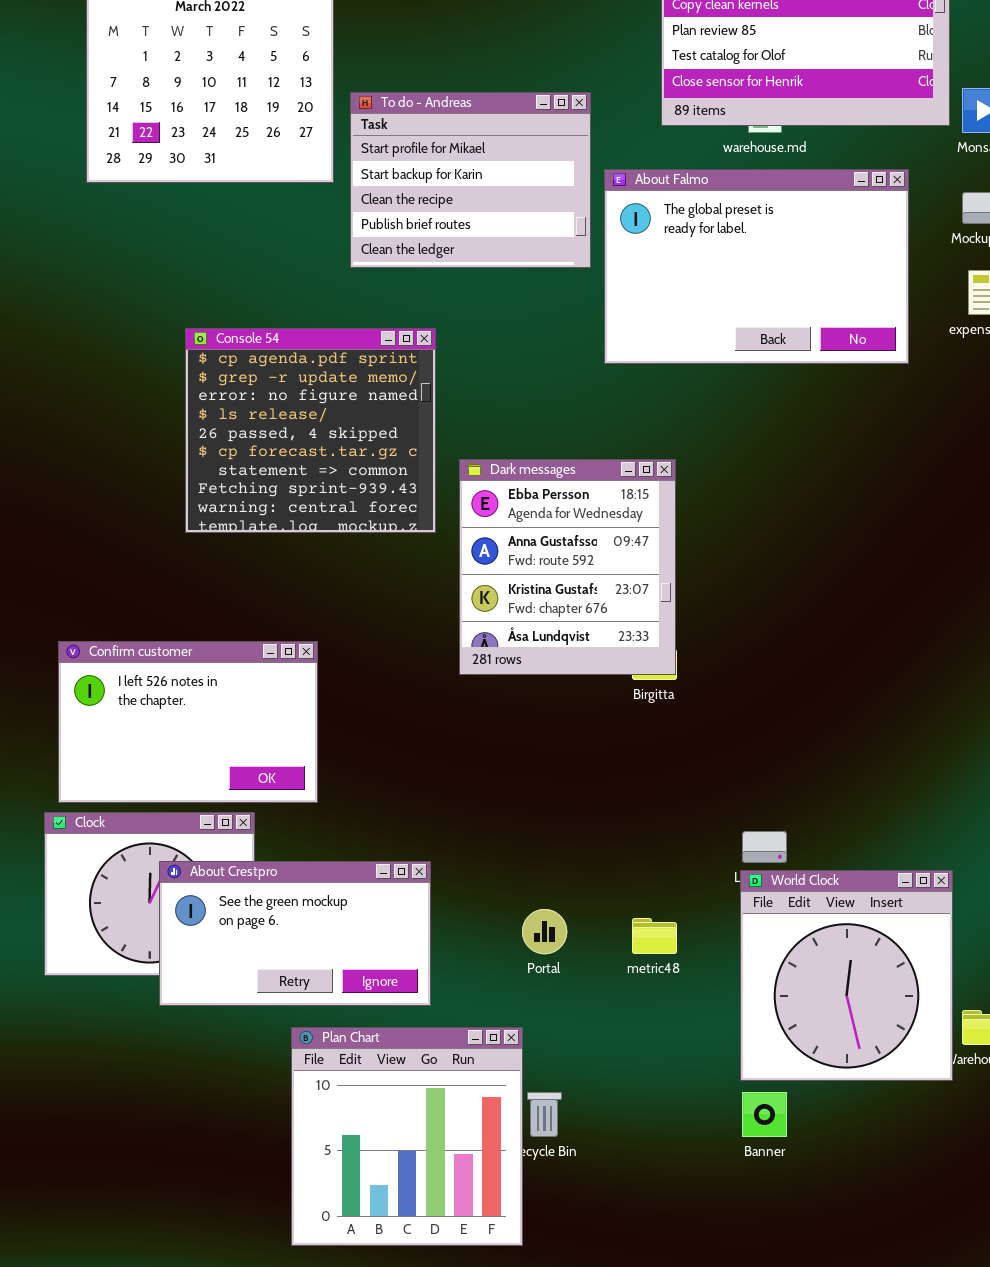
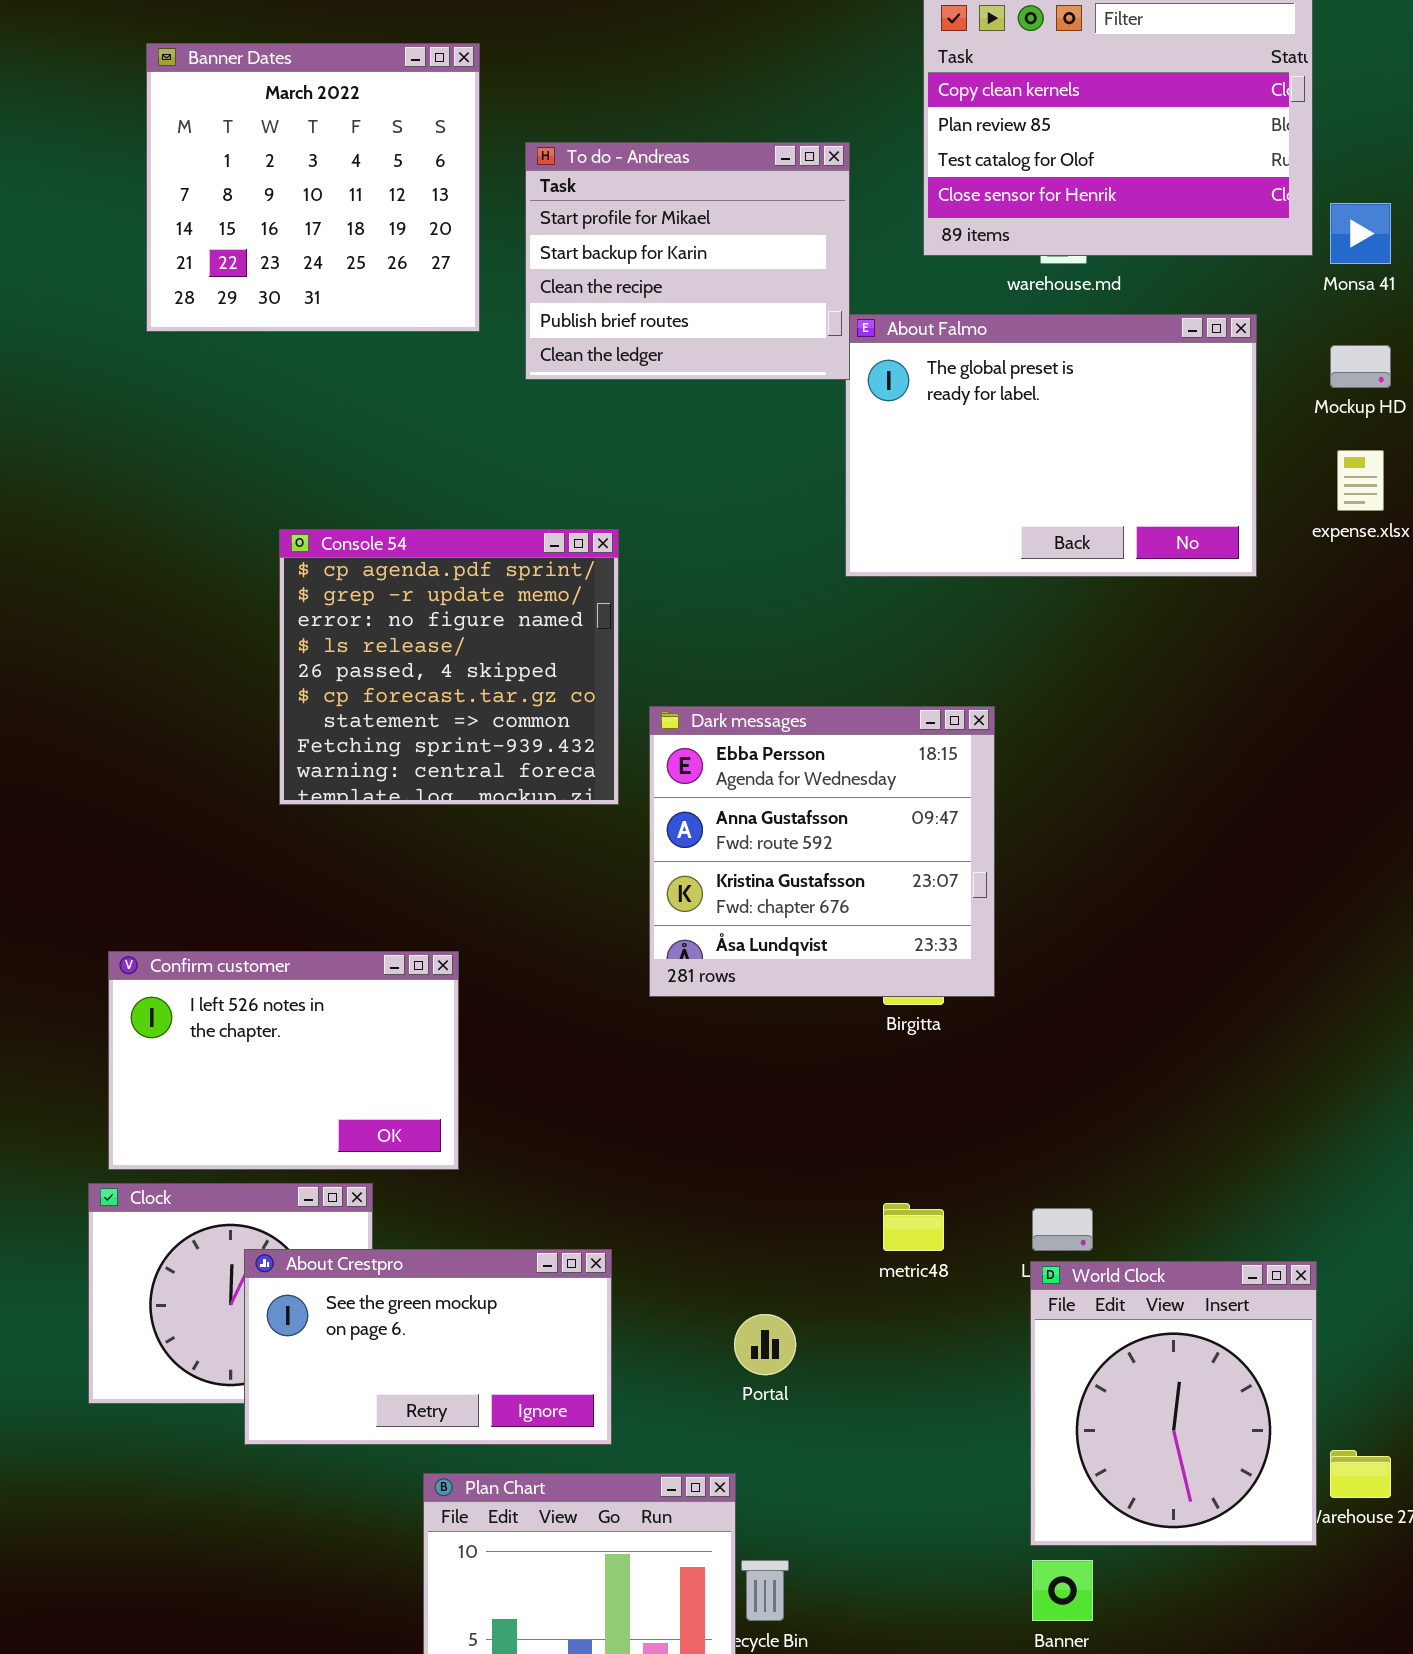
To do - Andreas: [350,92,591,268] -> [525,142,850,380], moved
Dark messages: [459,459,676,675] -> [649,706,995,997], resized
metric48: [632,918,677,954] -> [883,1203,944,1251], moved

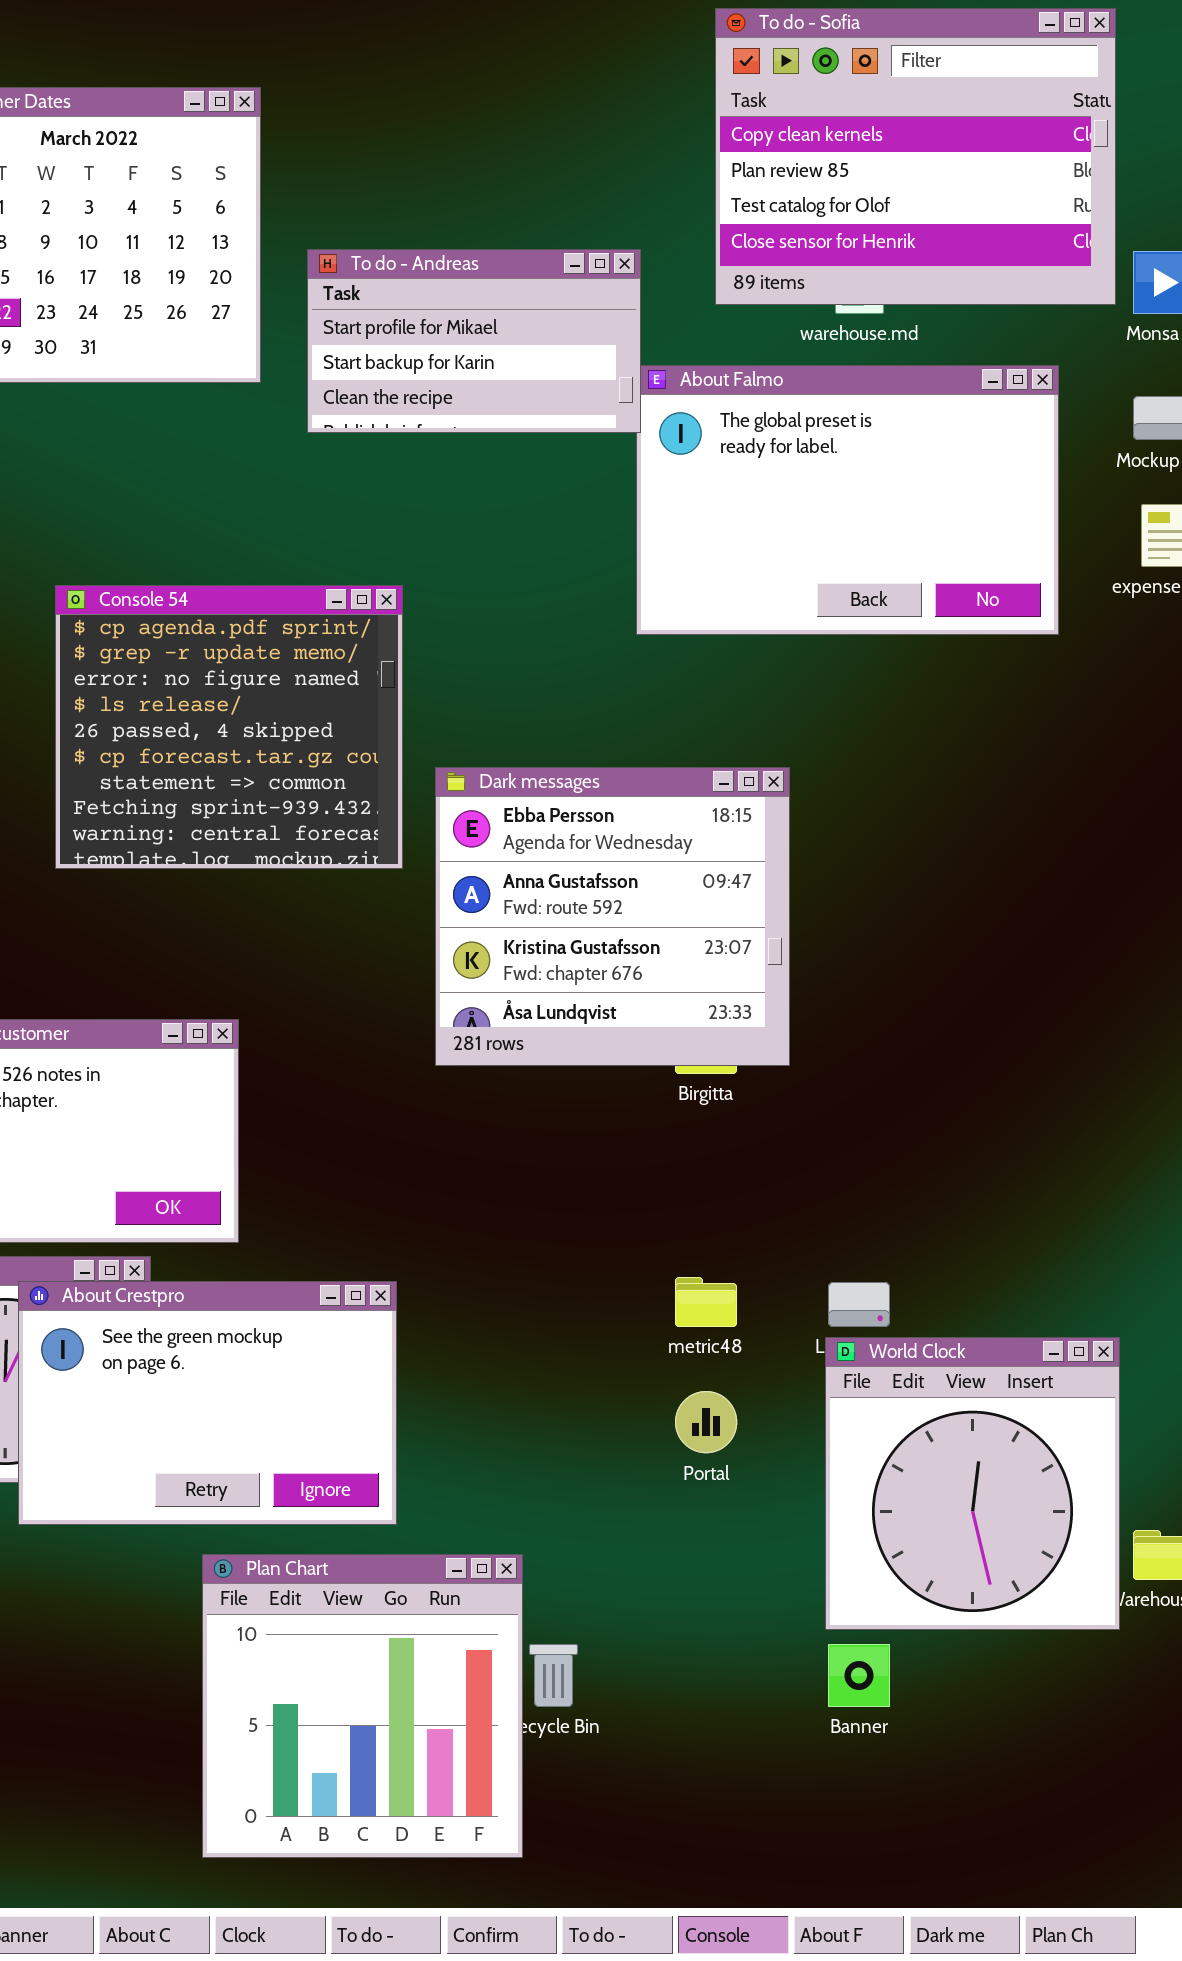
To do - Andreas: [525,142,850,380] -> [307,249,641,433], resized
About Crestpro: [244,1249,612,1445] -> [18,1281,397,1525], resized
Portal: [734,1314,796,1375] -> [675,1391,737,1453], moved

